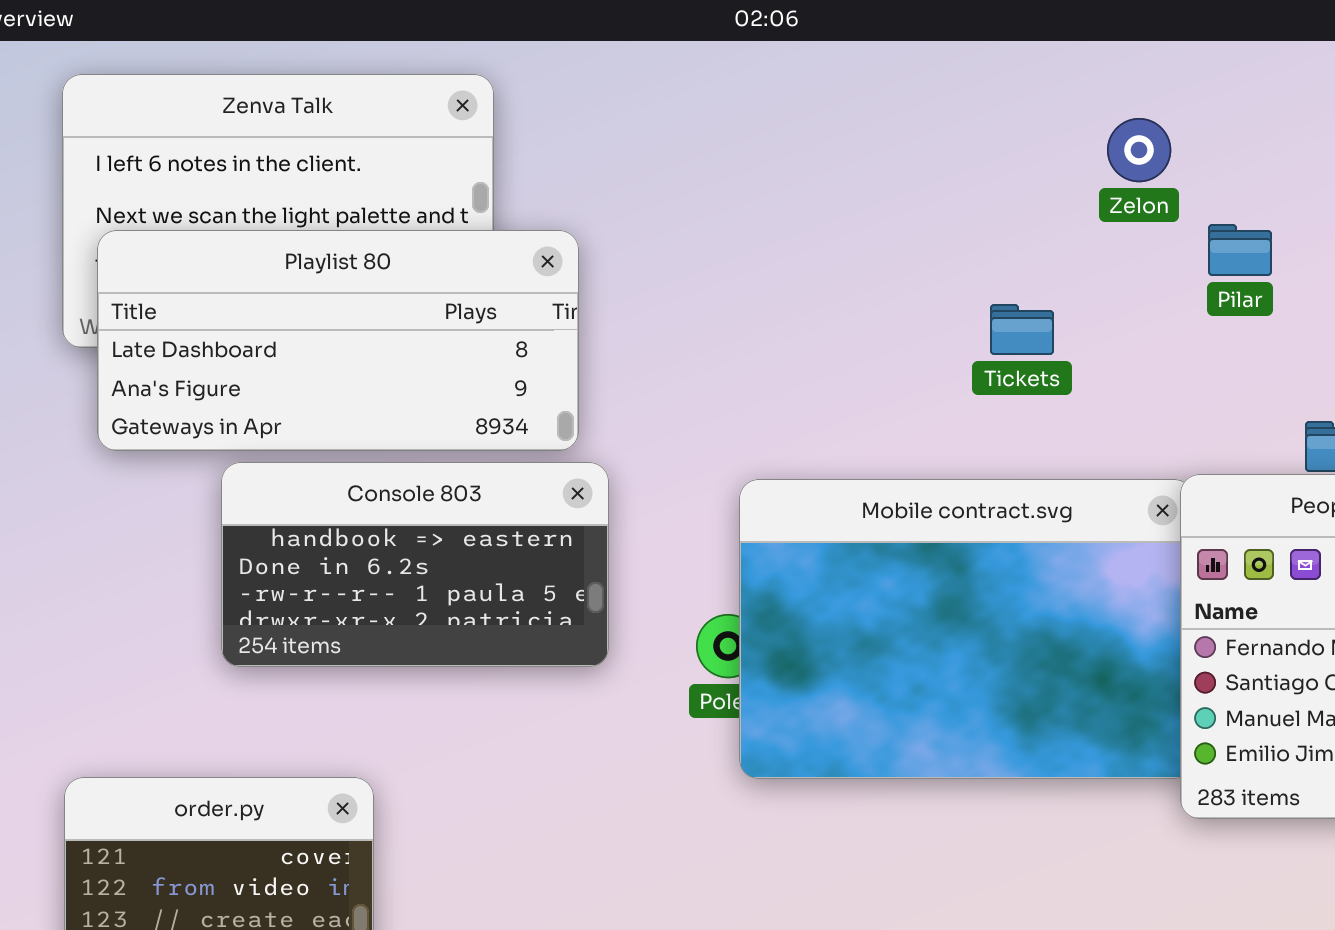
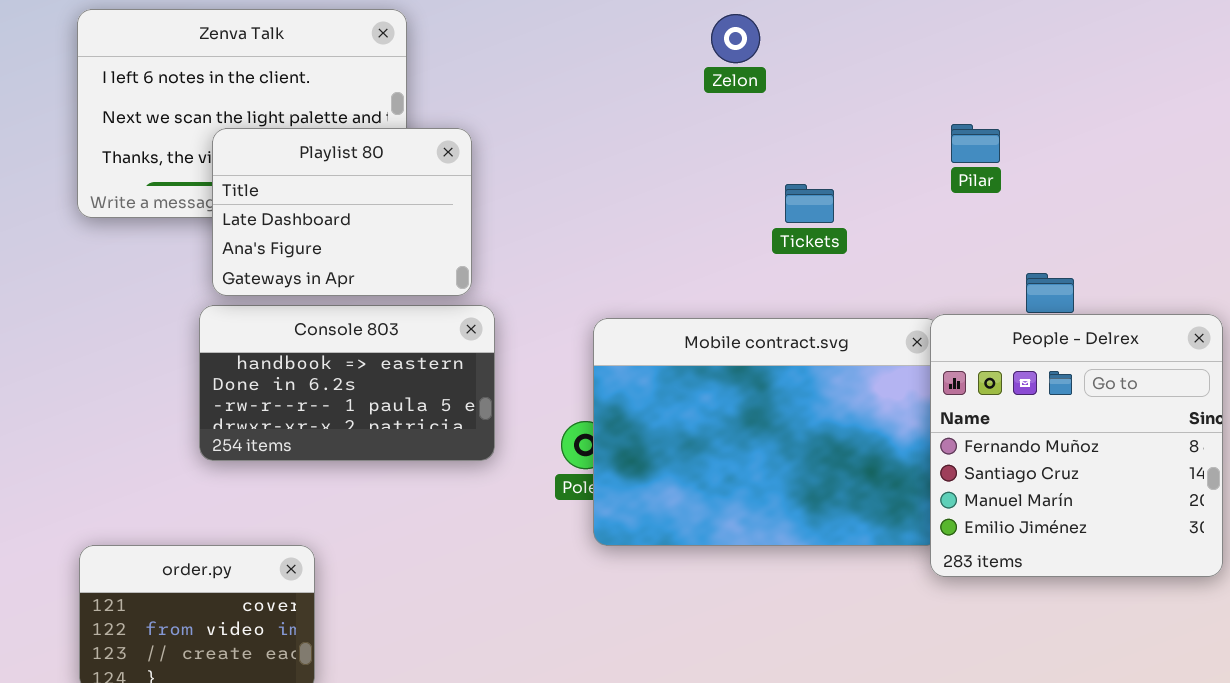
Zelon: [1107,118,1171,182] -> [711,14,760,63], moved
Playlist 80: [97,230,579,451] -> [212,128,472,296], resized

